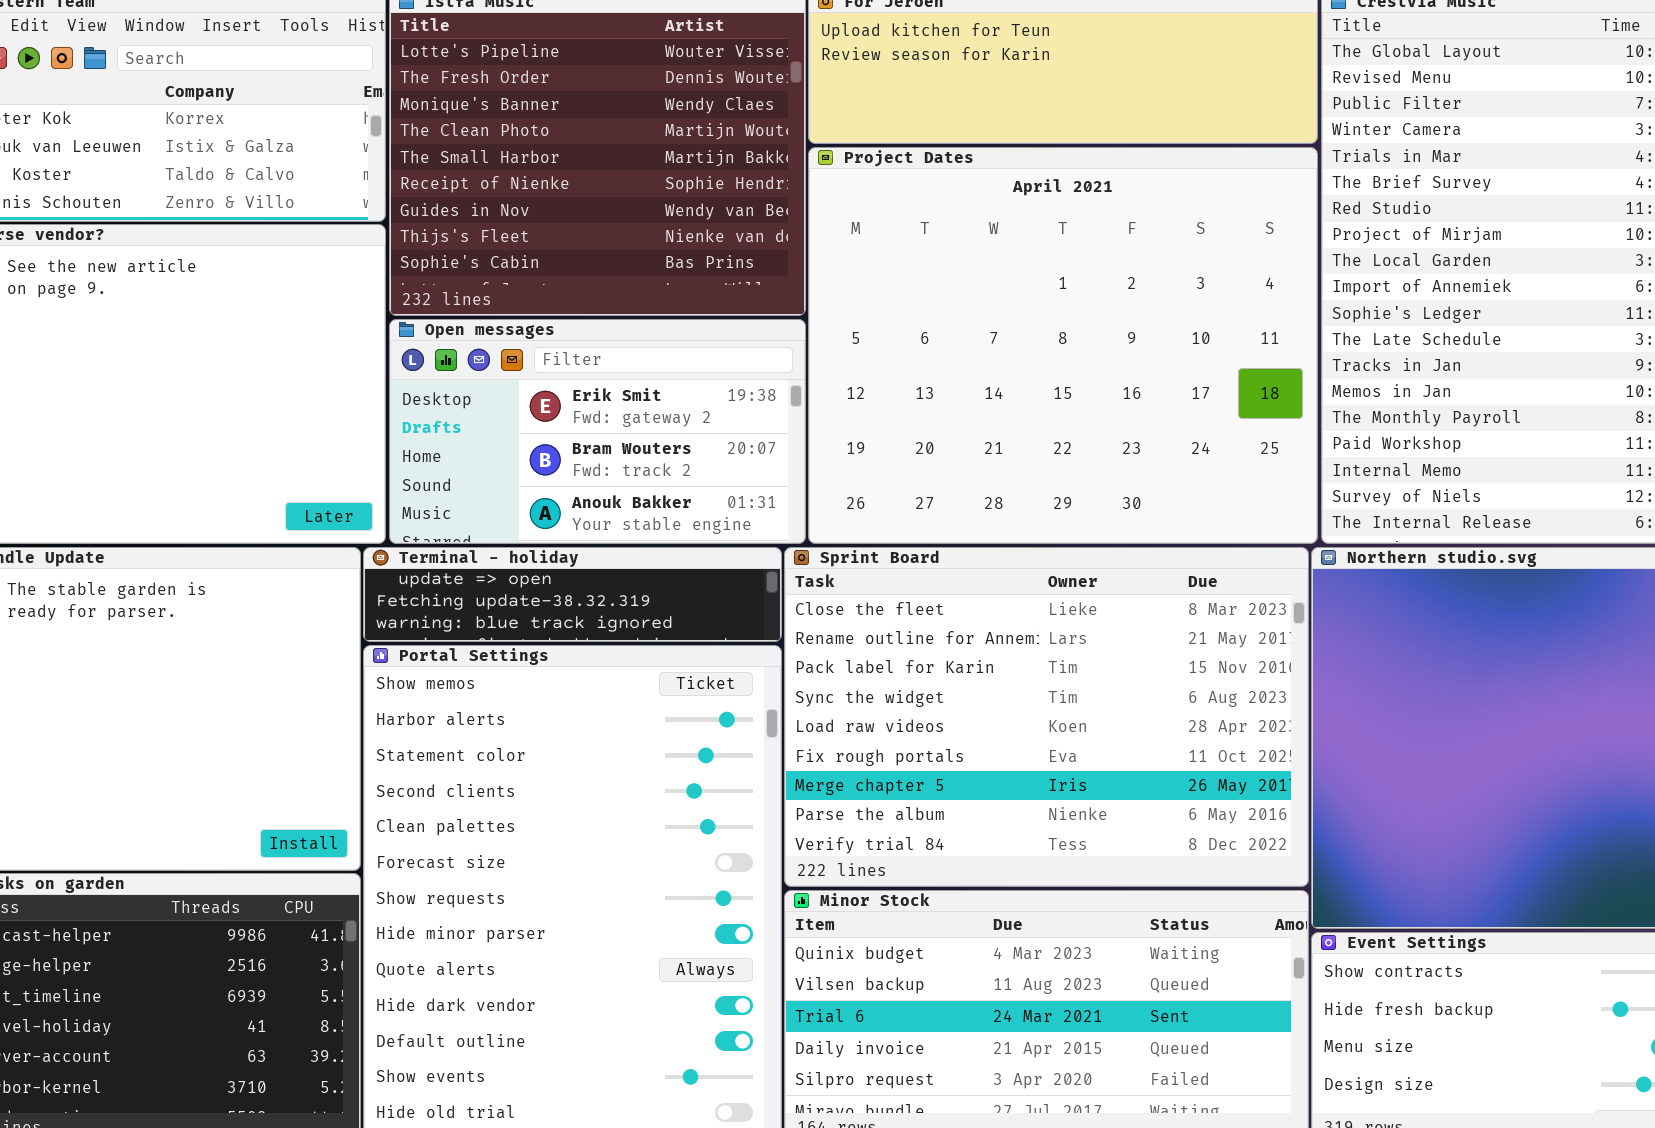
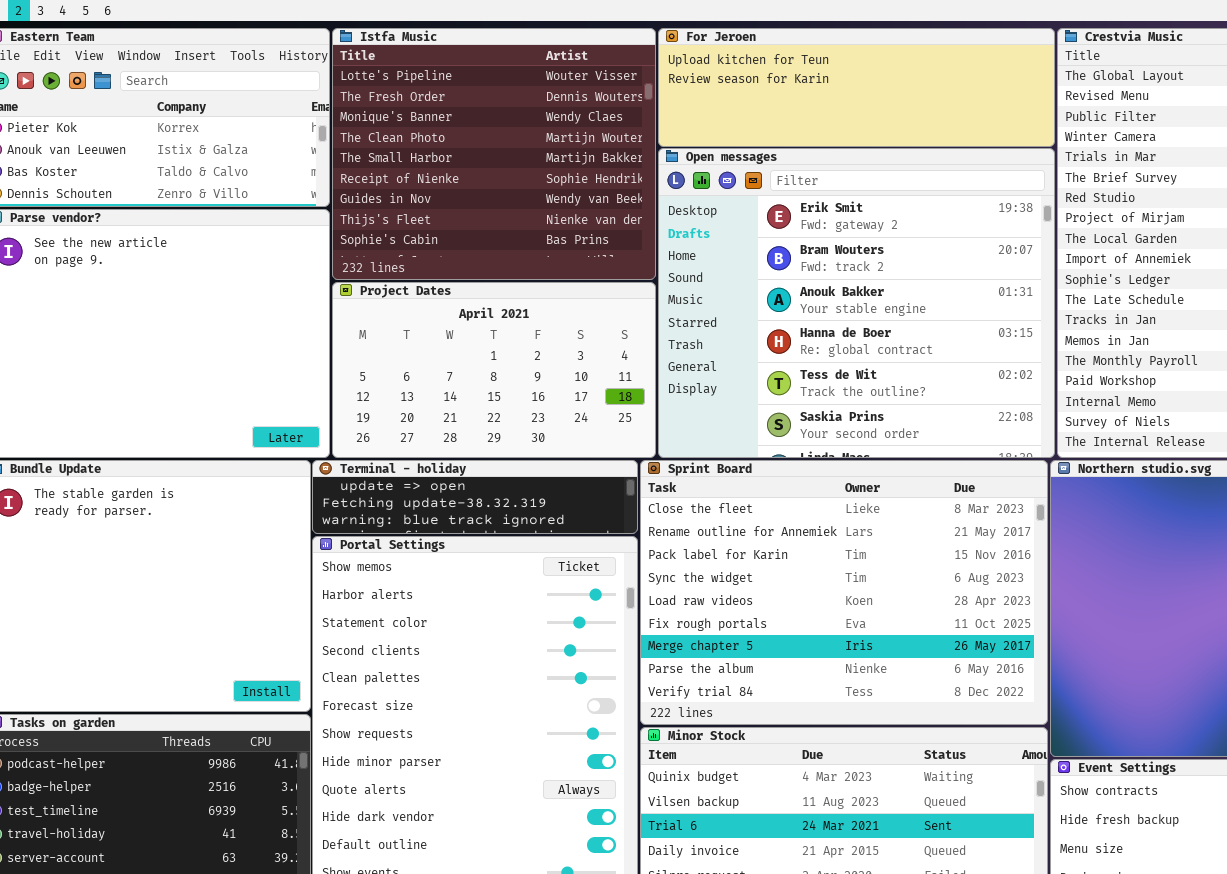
Project Dates: [808,147,1318,544] -> [332,282,656,458], moved, resized
Open messages: [389,319,806,544] -> [658,148,1055,458], moved, resized

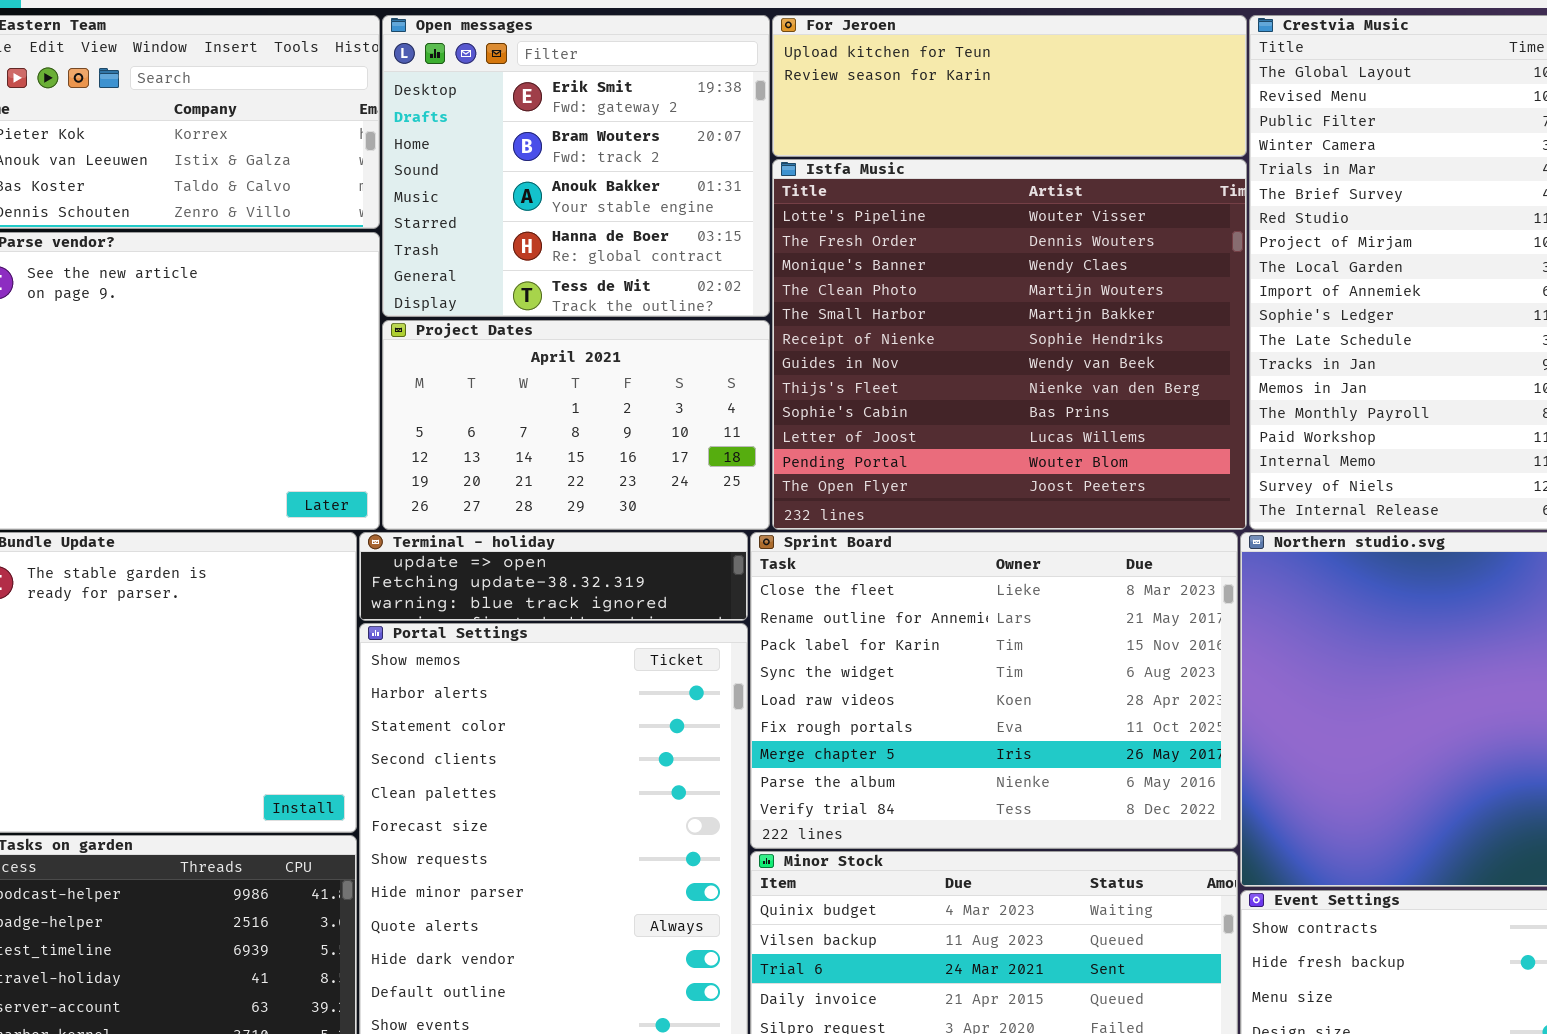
Istfa Music: [332,28,656,280] -> [772,159,1247,530], moved, resized
Open messages: [658,148,1055,458] -> [382,15,770,317], moved, resized

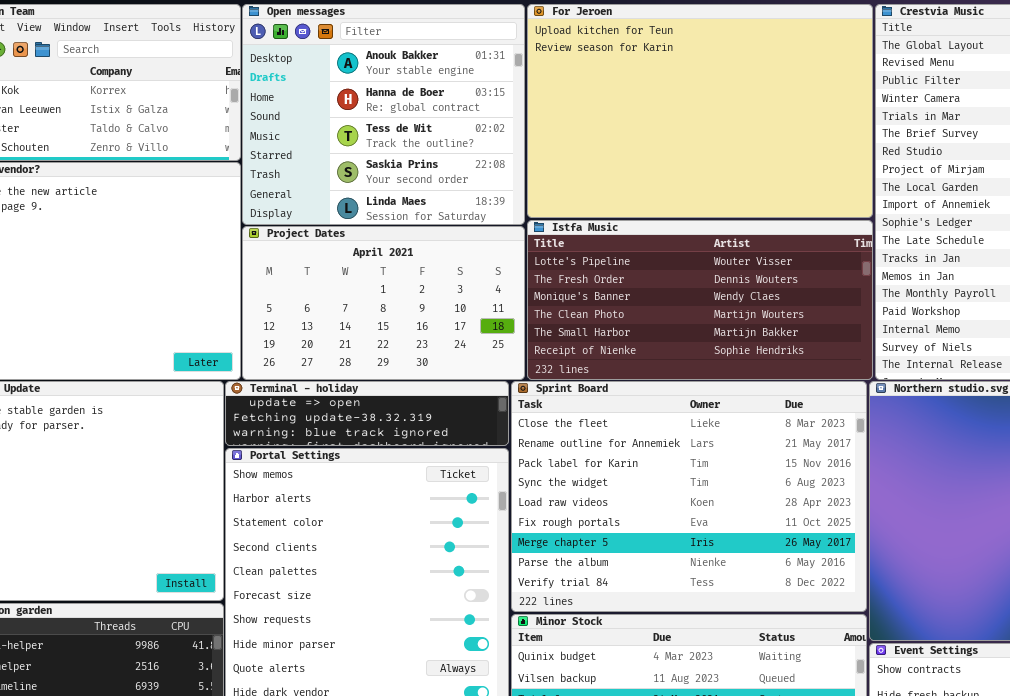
Open messages: [382,15,770,317] -> [242,4,525,225], scrolled down 2 rows
For Jeroen: [772,15,1247,157] -> [527,4,873,218], resized
Istfa Music: [772,159,1247,530] -> [527,220,873,380], resized

